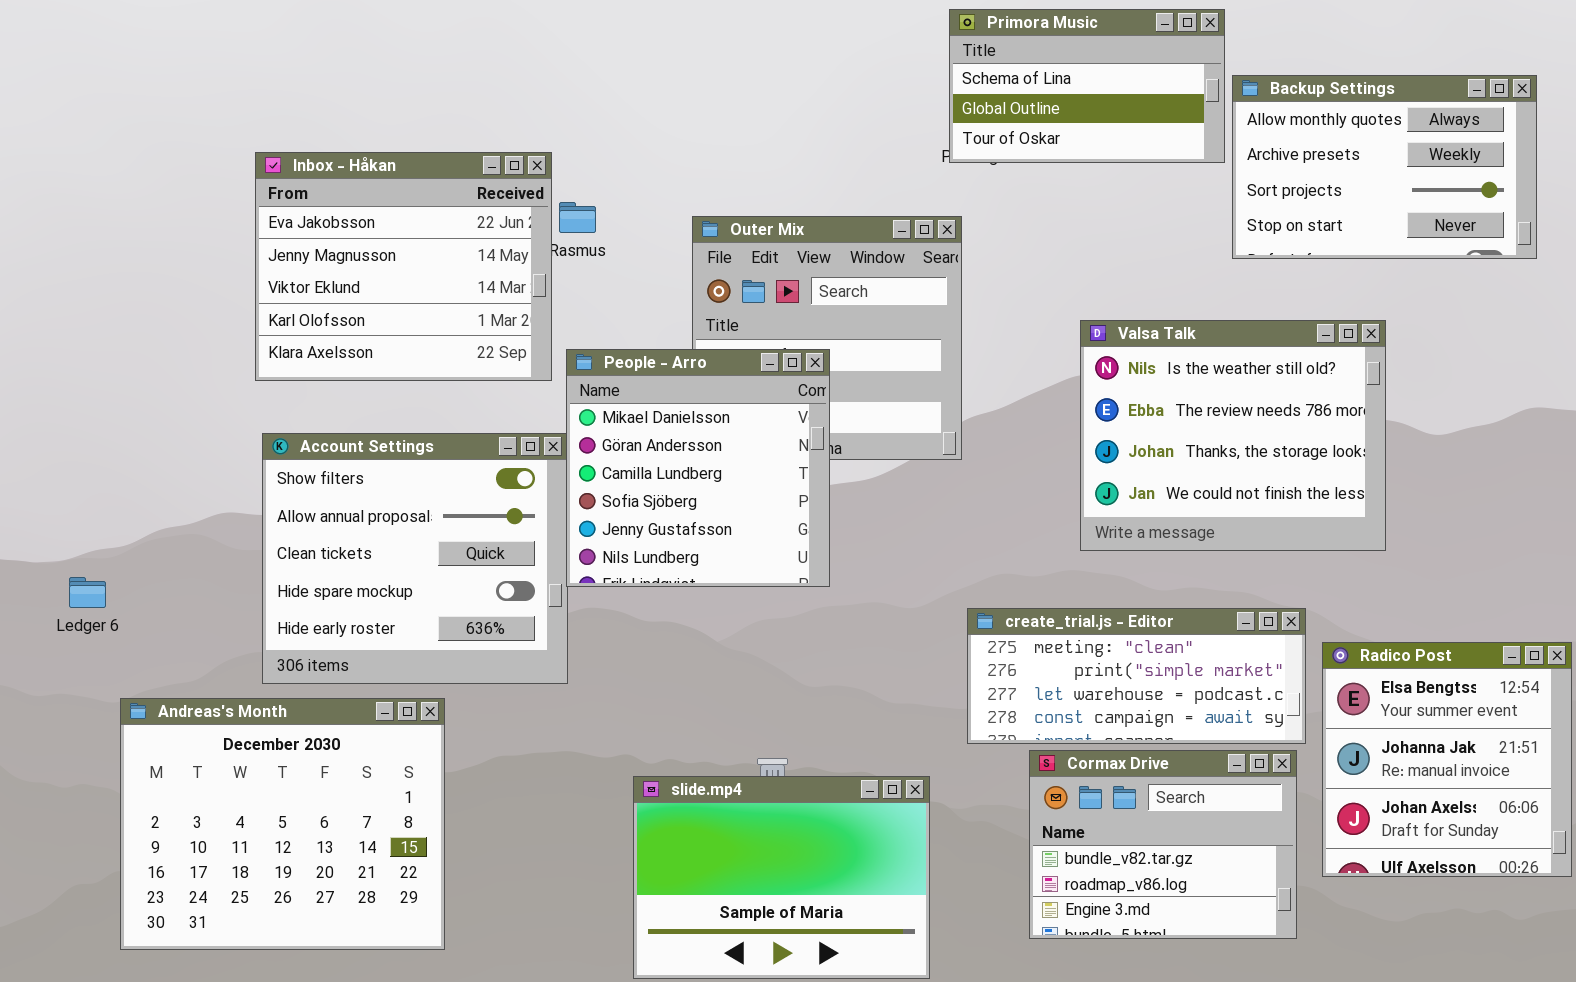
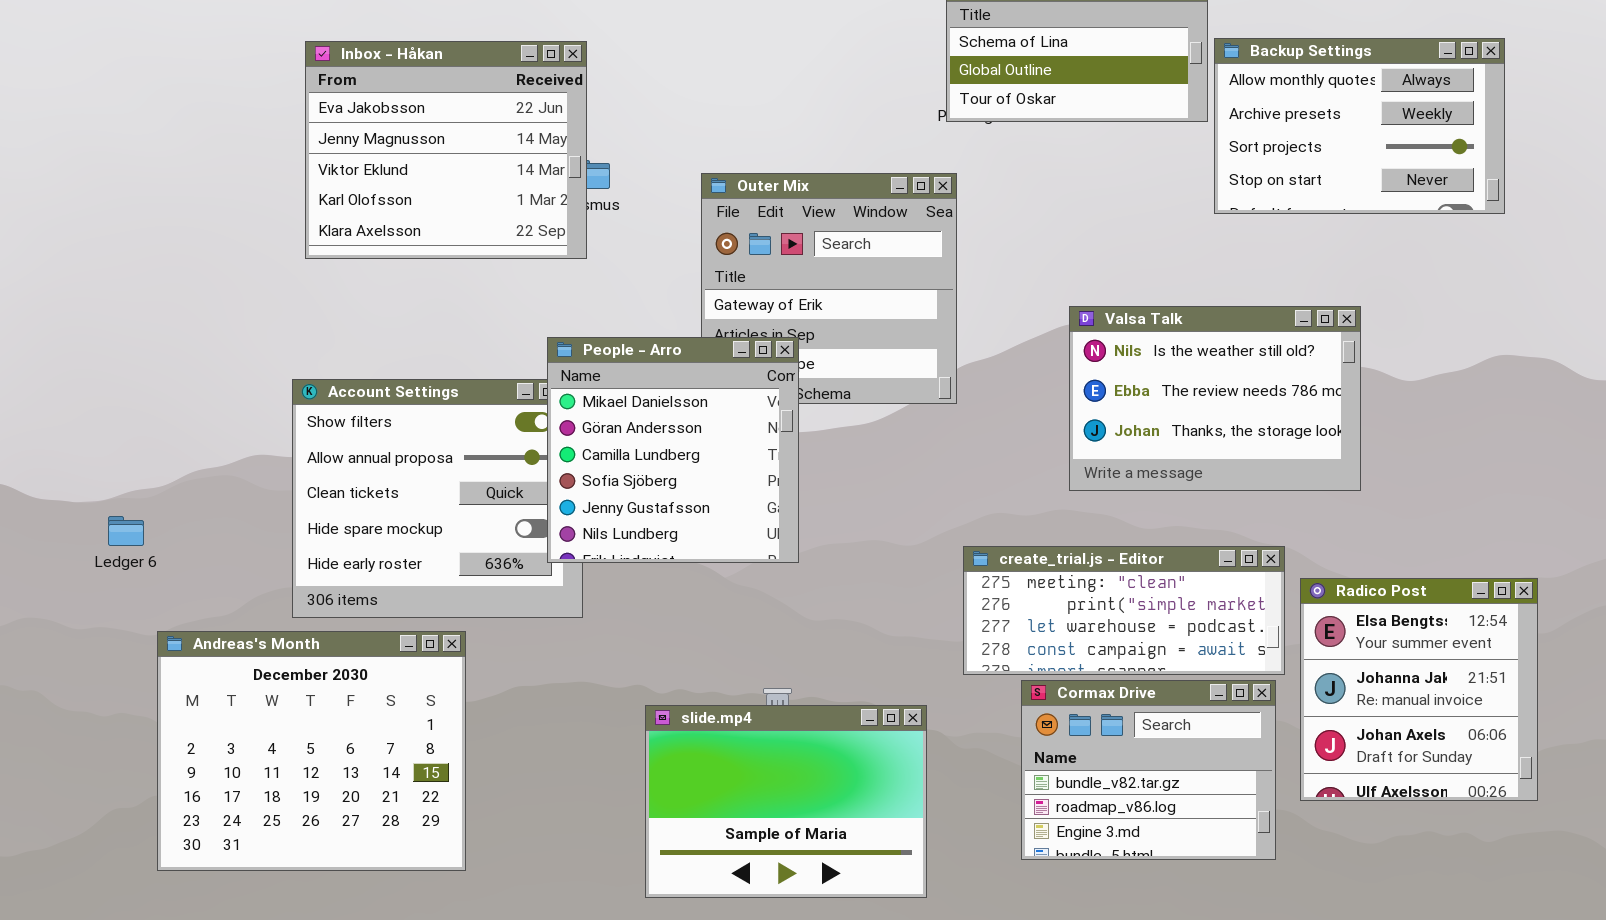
Inbox - Håkan: [255,152,552,381] -> [305,41,587,259], moved
Valsa Talk: [1080,320,1386,551] -> [1069,306,1361,491], resized
People - Arro: [566,349,830,587] -> [547,337,799,563], moved

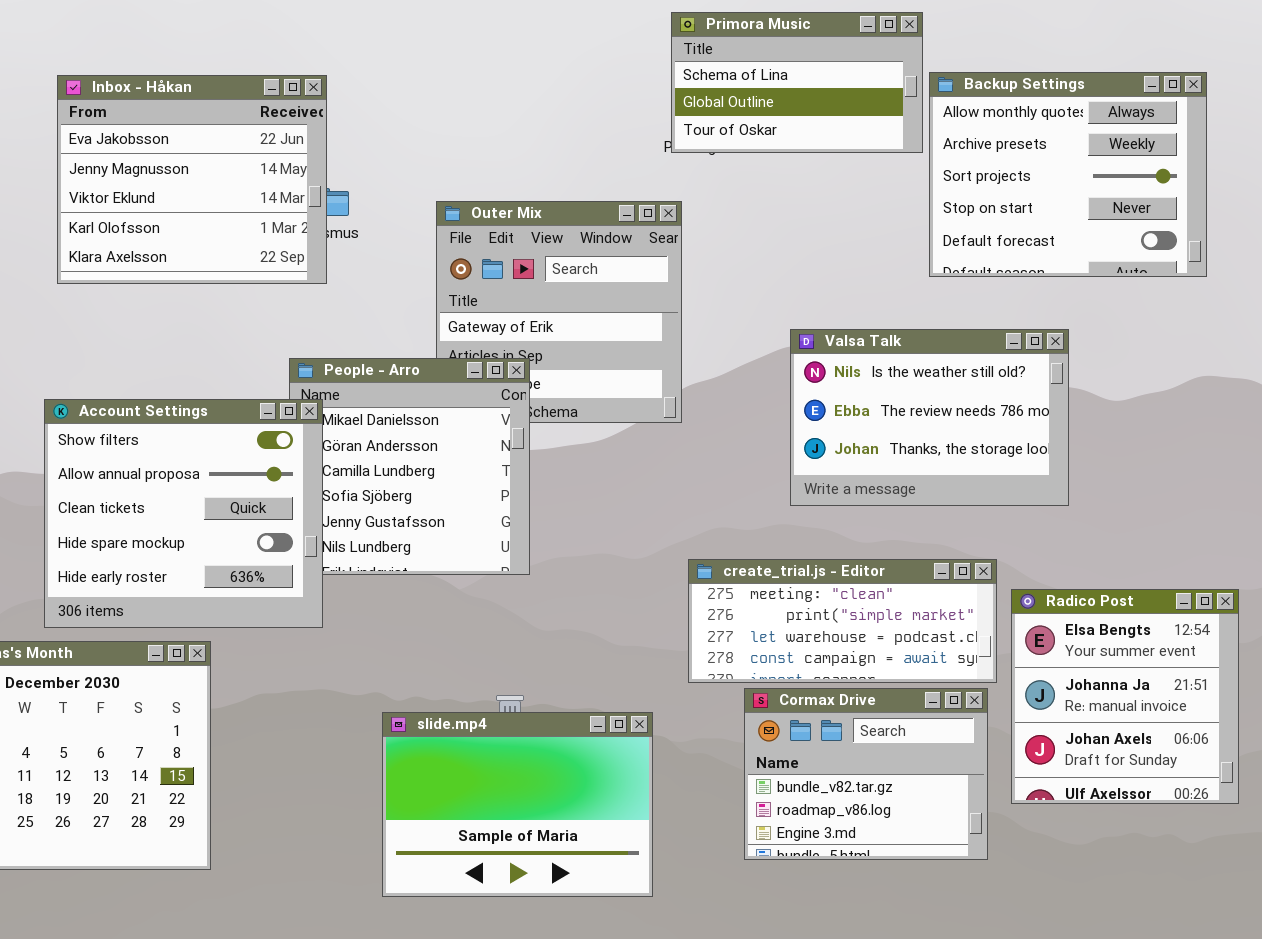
Backup Settings: [1214,38,1505,214] -> [929,72,1207,277], resized
Account Settings: [292,379,583,618] -> [44,399,323,628], raised

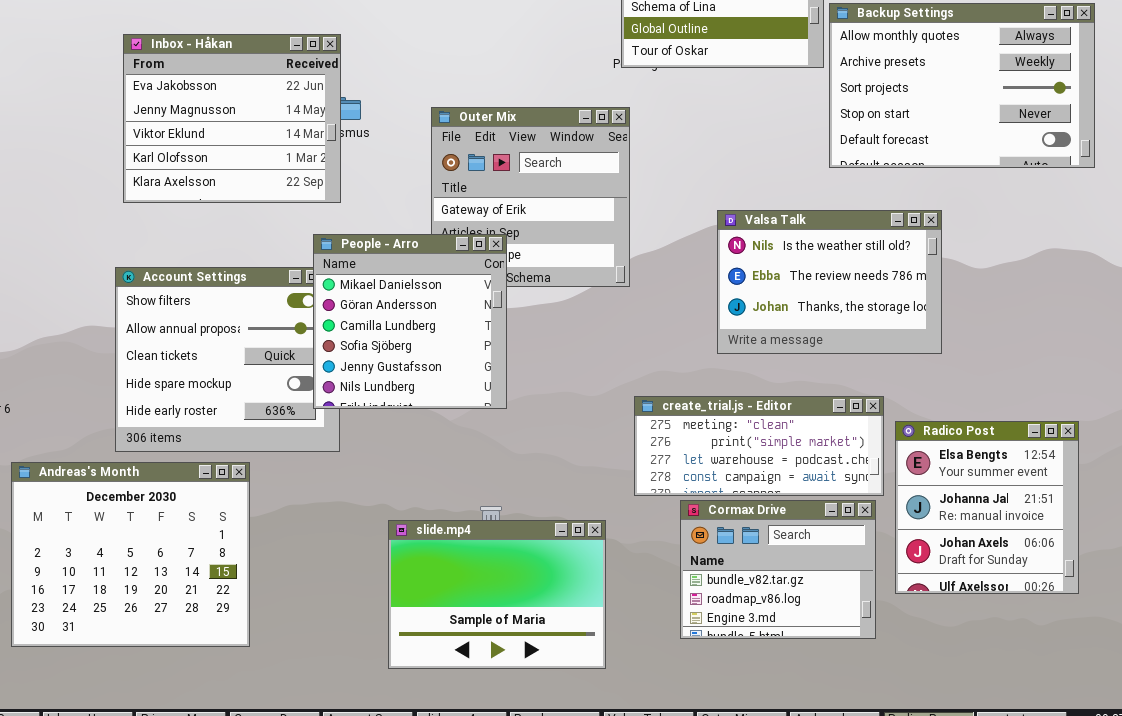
Backup Settings: [929,72,1207,277] -> [829,3,1095,168], resized
Inbox - Håkan: [57,75,327,284] -> [123,34,341,203], moved
People - Arro: [289,358,530,575] -> [313,234,507,409], raised

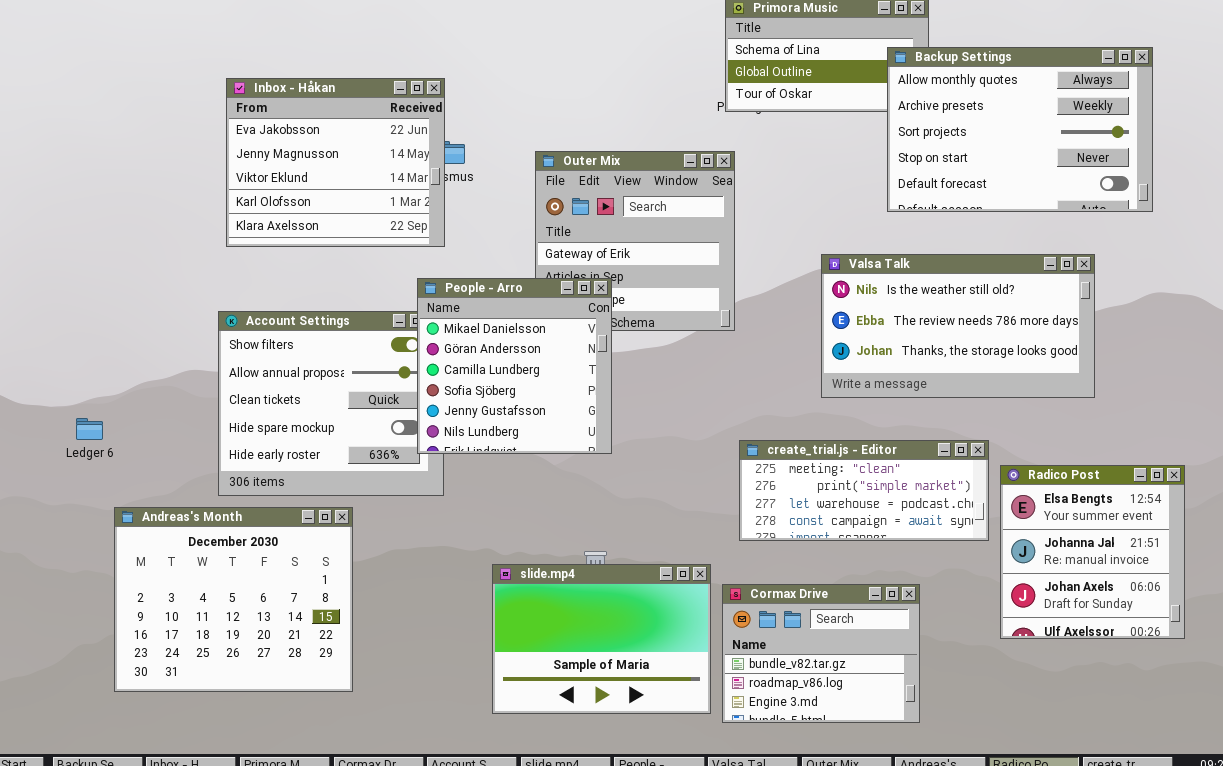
Backup Settings: [829,3,1095,168] -> [887,47,1153,212], moved
Valsa Talk: [717,210,942,354] -> [821,254,1095,398], resized
Cormax Drive: [680,500,876,639] -> [722,584,920,723], moved

